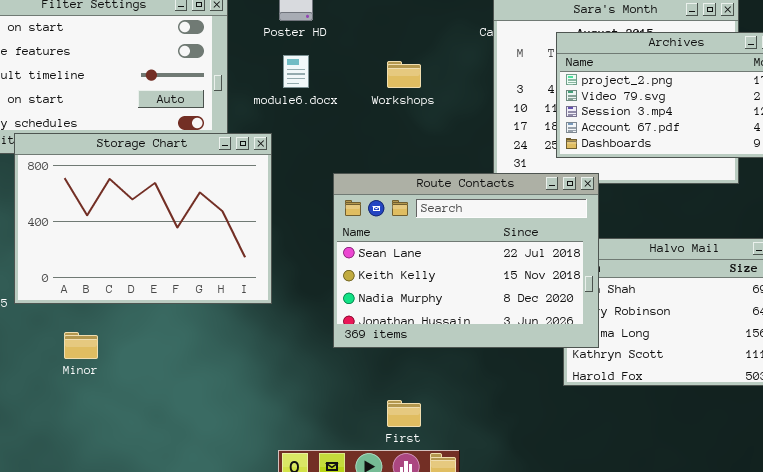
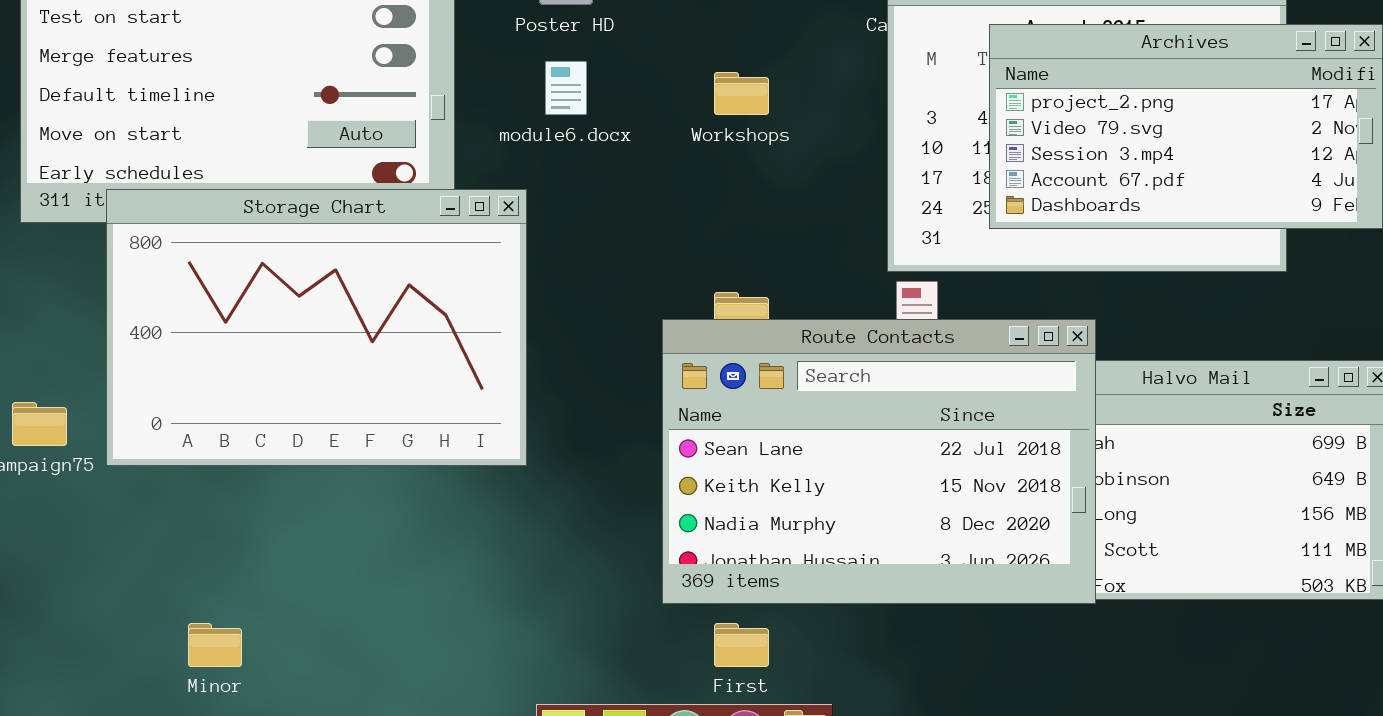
Route Contacts: [333,173,599,348] -> [662,319,1096,604], moved
Minor: [64,332,98,359] -> [188,623,242,667], moved

